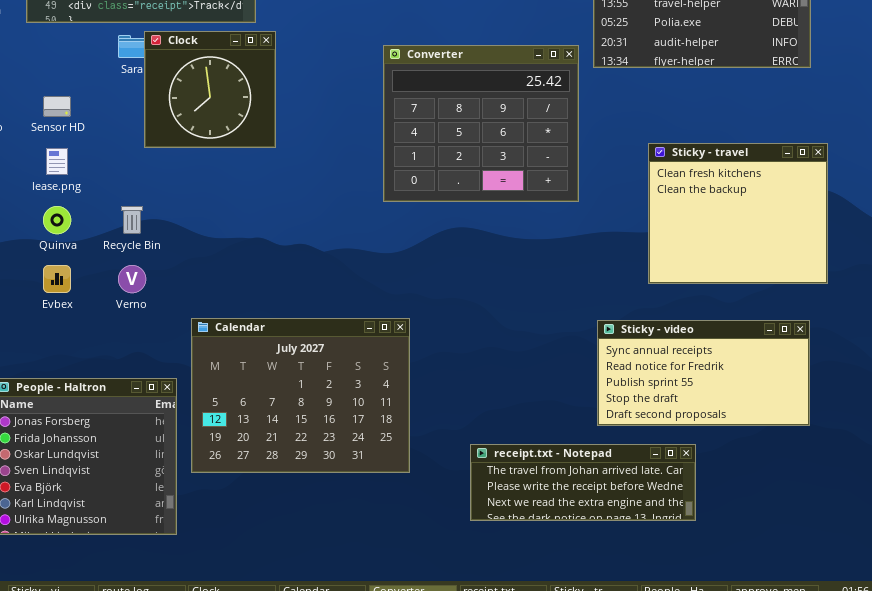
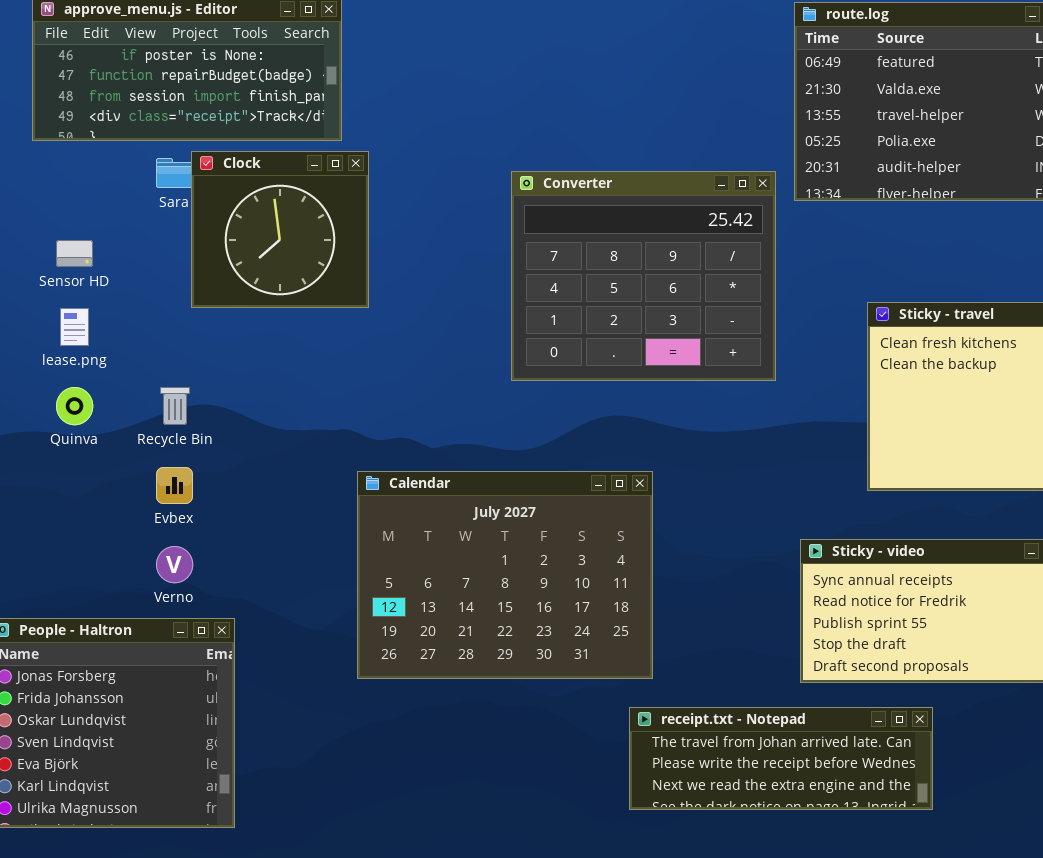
Evbex: [43,265,71,293] -> [156,467,193,504], moved
Verno: [118,265,146,293] -> [156,546,193,583], moved
Calendar: [191,318,410,473] -> [357,471,653,679], moved

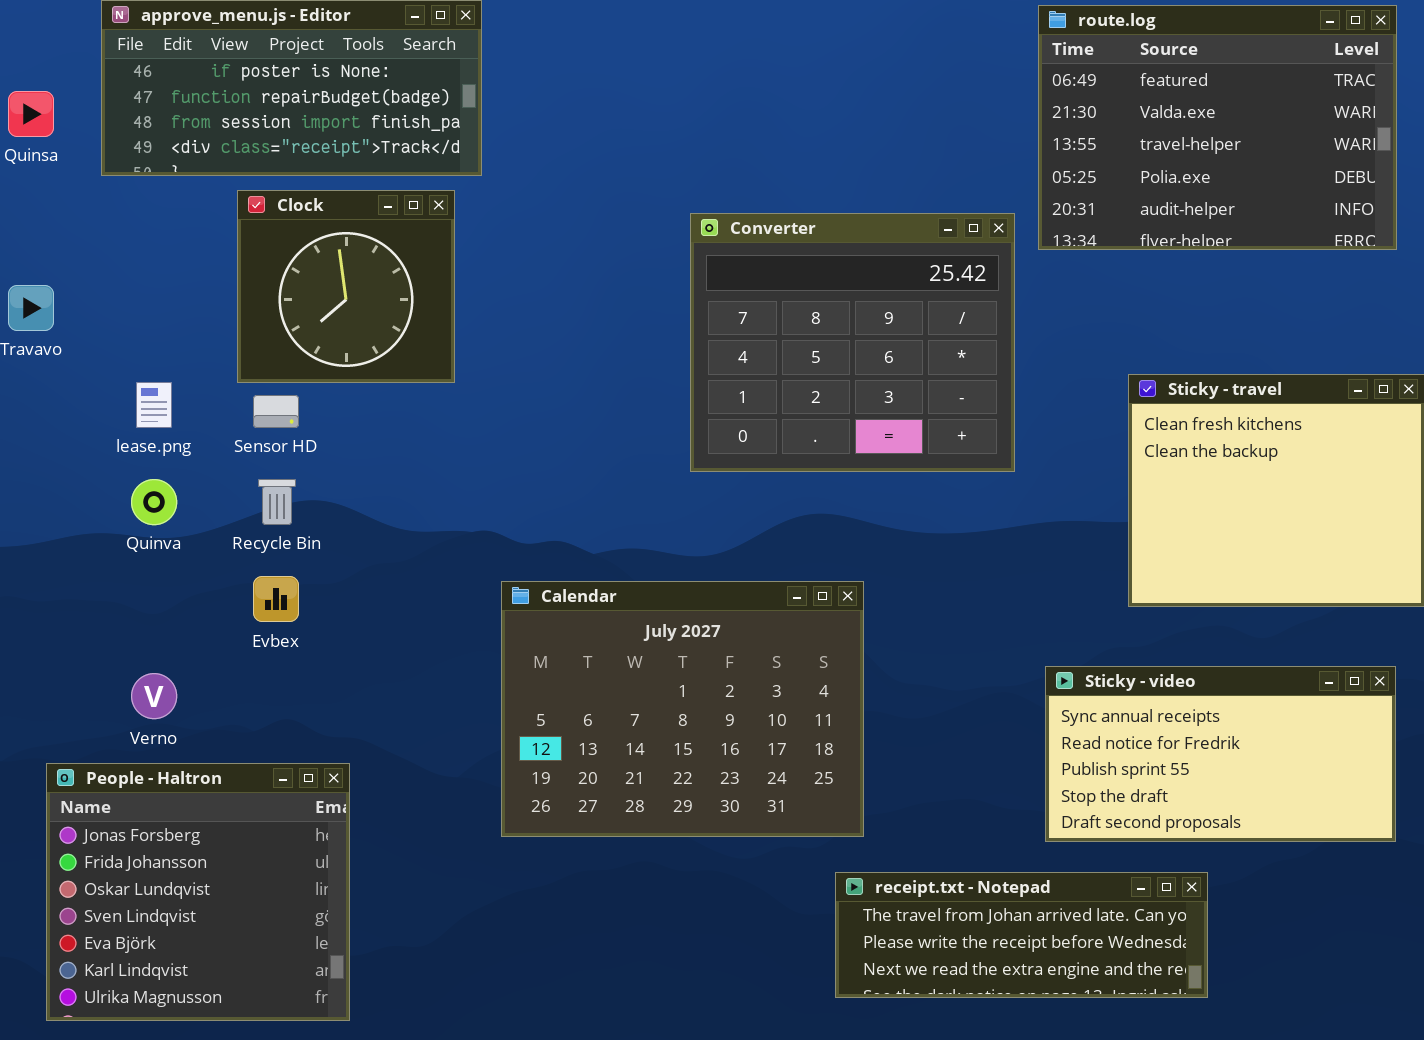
Clock: [191,151,369,308] -> [237,190,455,383], moved
Sensor HD: [56,240,93,267] -> [253,395,299,428], moved
Verno: [156,546,193,583] -> [131,673,177,719], moved

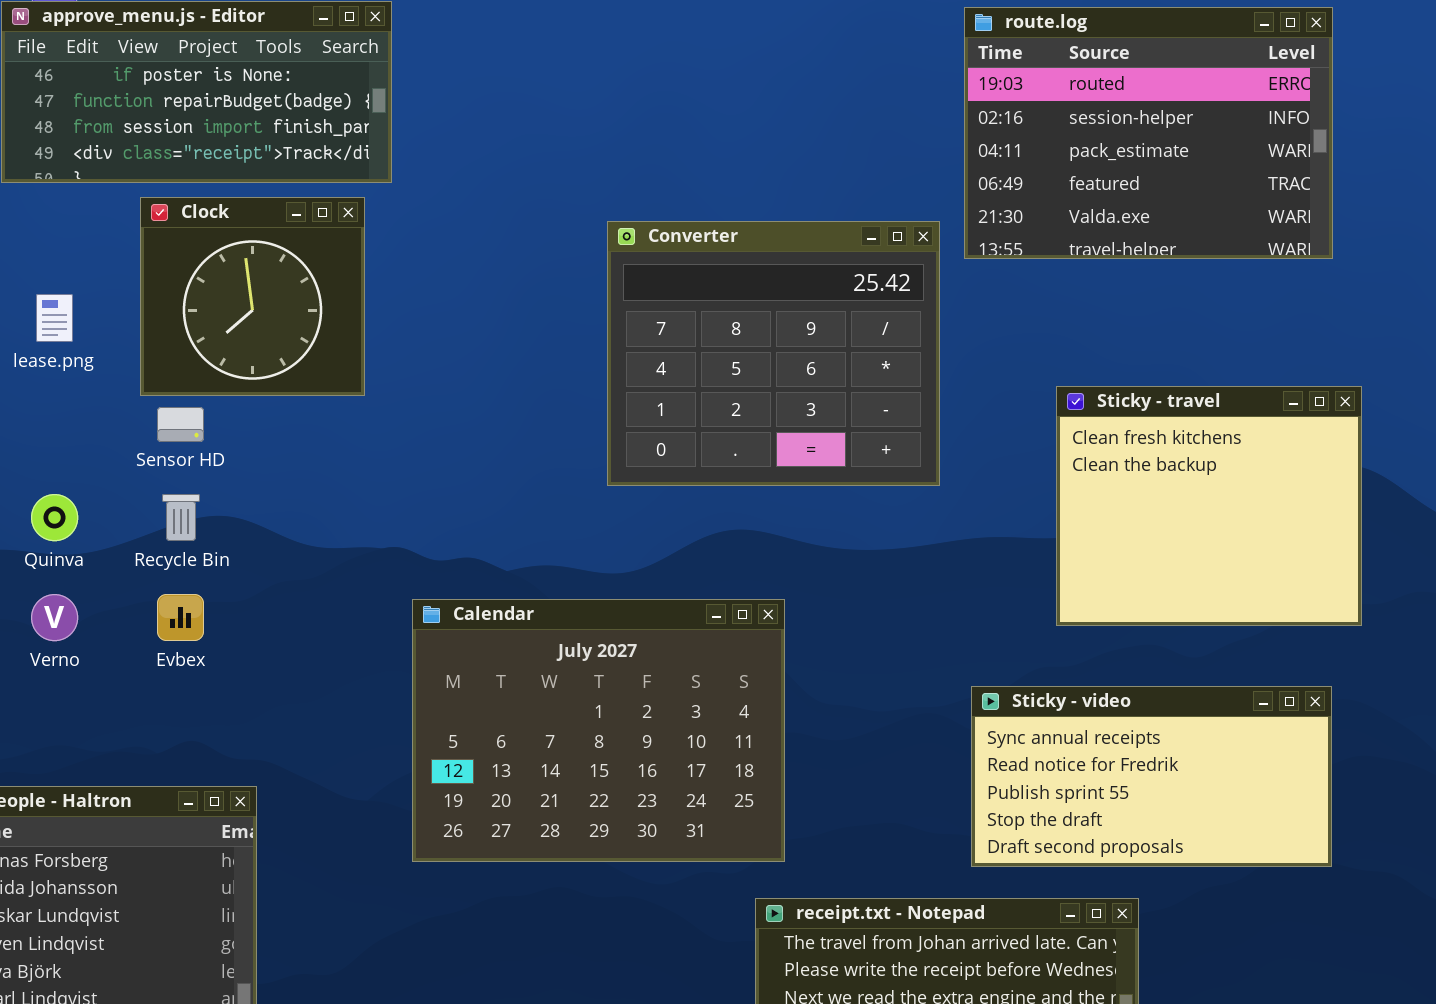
route.log: [1038,5,1397,250] -> [964,7,1333,259], scrolled up 3 rows
lease.png: [136,382,172,428] -> [36,294,73,342], moved
Verno: [131,673,177,719] -> [31,594,78,641], moved

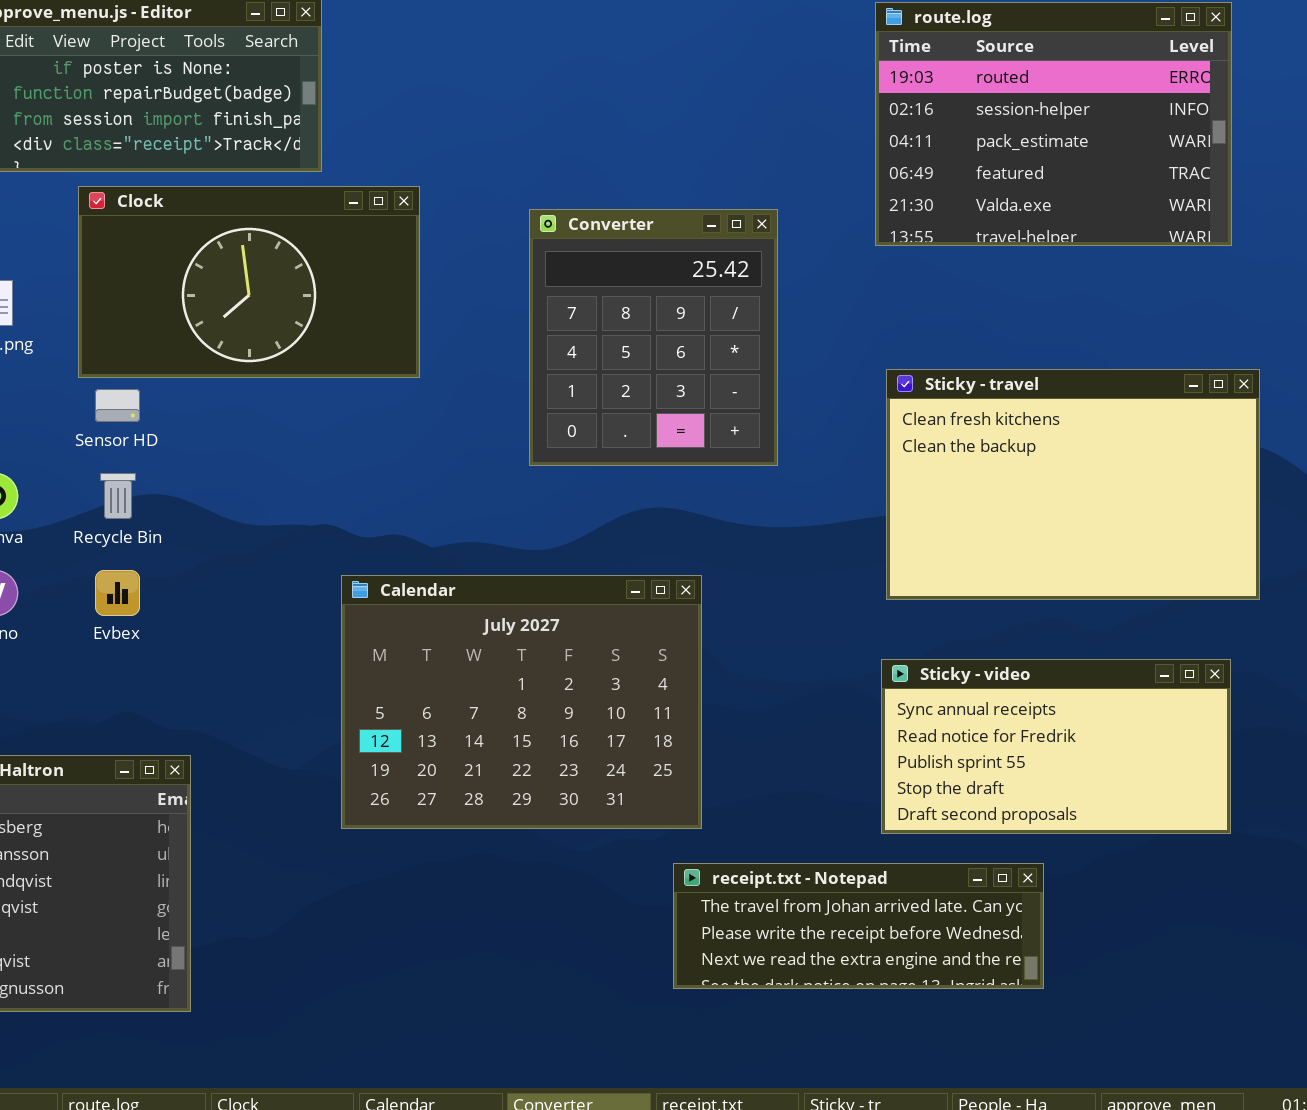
Clock: [140,197,365,396] -> [78,186,420,378], resized
Converter: [607,221,940,486] -> [529,209,778,466], resized
Sticky - travel: [1056,386,1362,626] -> [886,369,1260,600], resized

